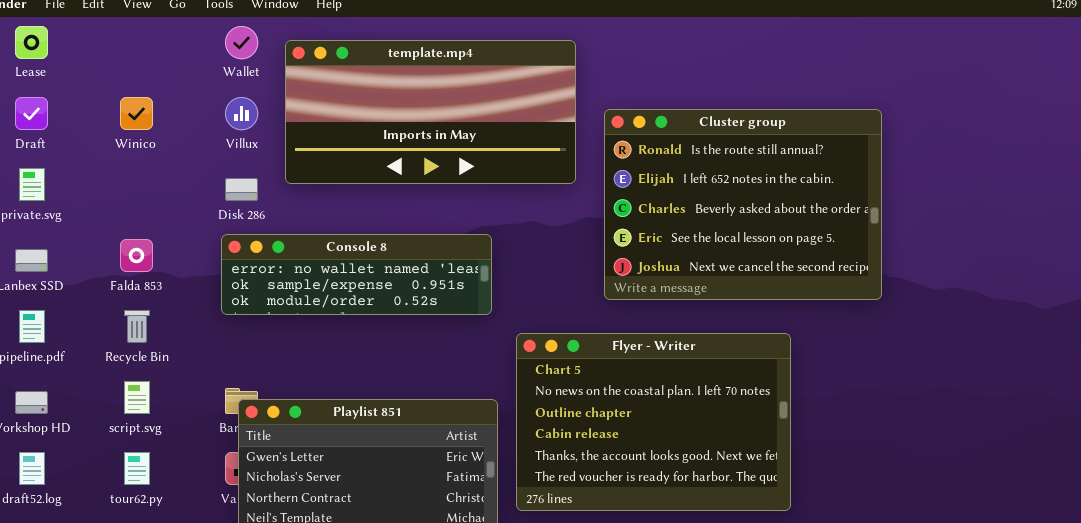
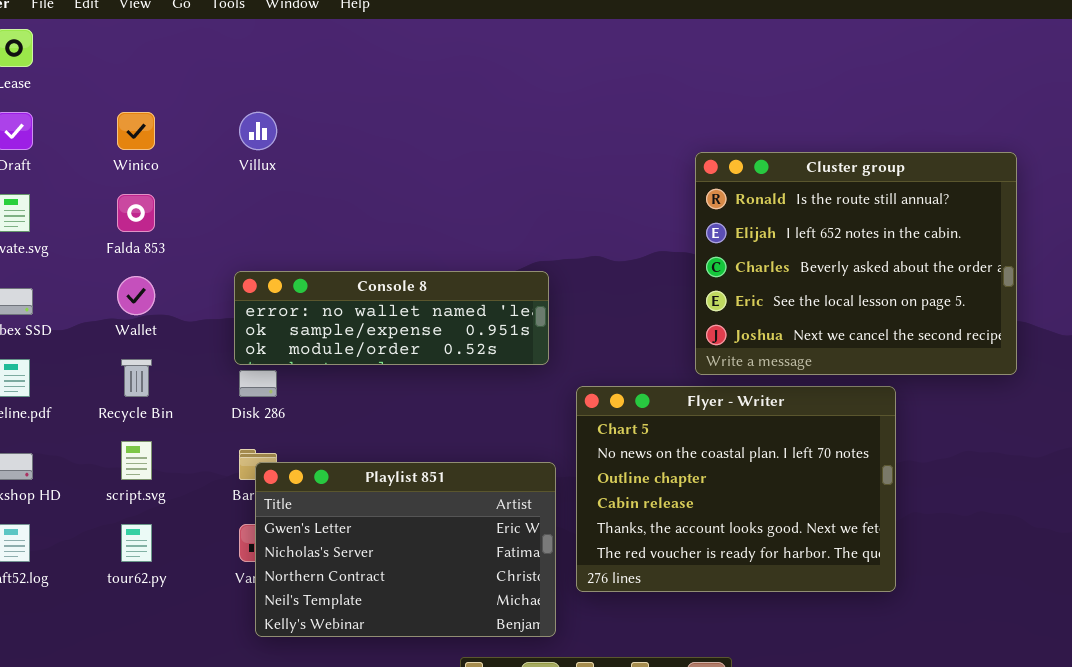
Wallet: [225,26,258,59] -> [117,276,155,315], moved
template.mp4: [285,40,576,184] -> none, closed
Cluster group: [604,109,882,300] -> [695,152,1017,375], moved
Disk 286: [225,178,258,201] -> [239,370,277,397], moved
Falda 853: [120,239,153,272] -> [117,194,155,232], moved

